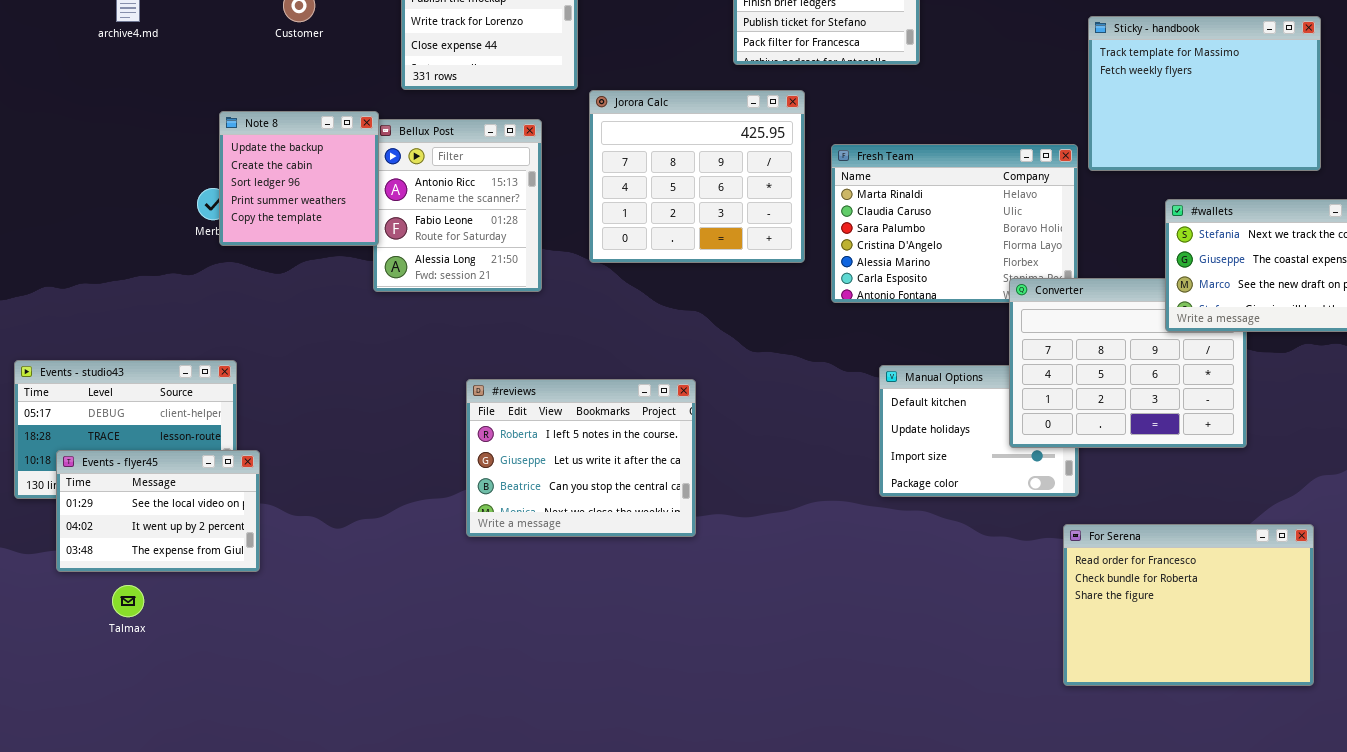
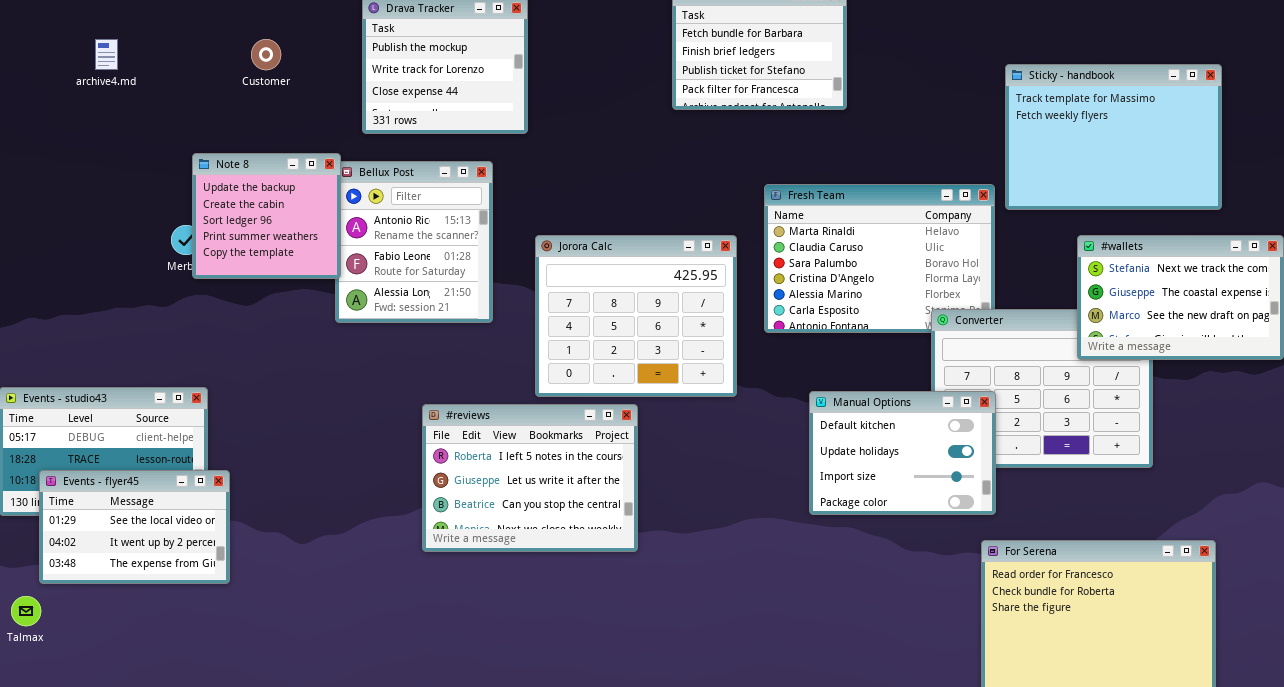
Jorora Calc: [589,90,805,263] -> [535,235,737,397], moved
Manual Options: [879,365,1079,497] -> [809,391,996,515], raised
Talmax: [112,585,144,617] -> [11,596,41,626], moved

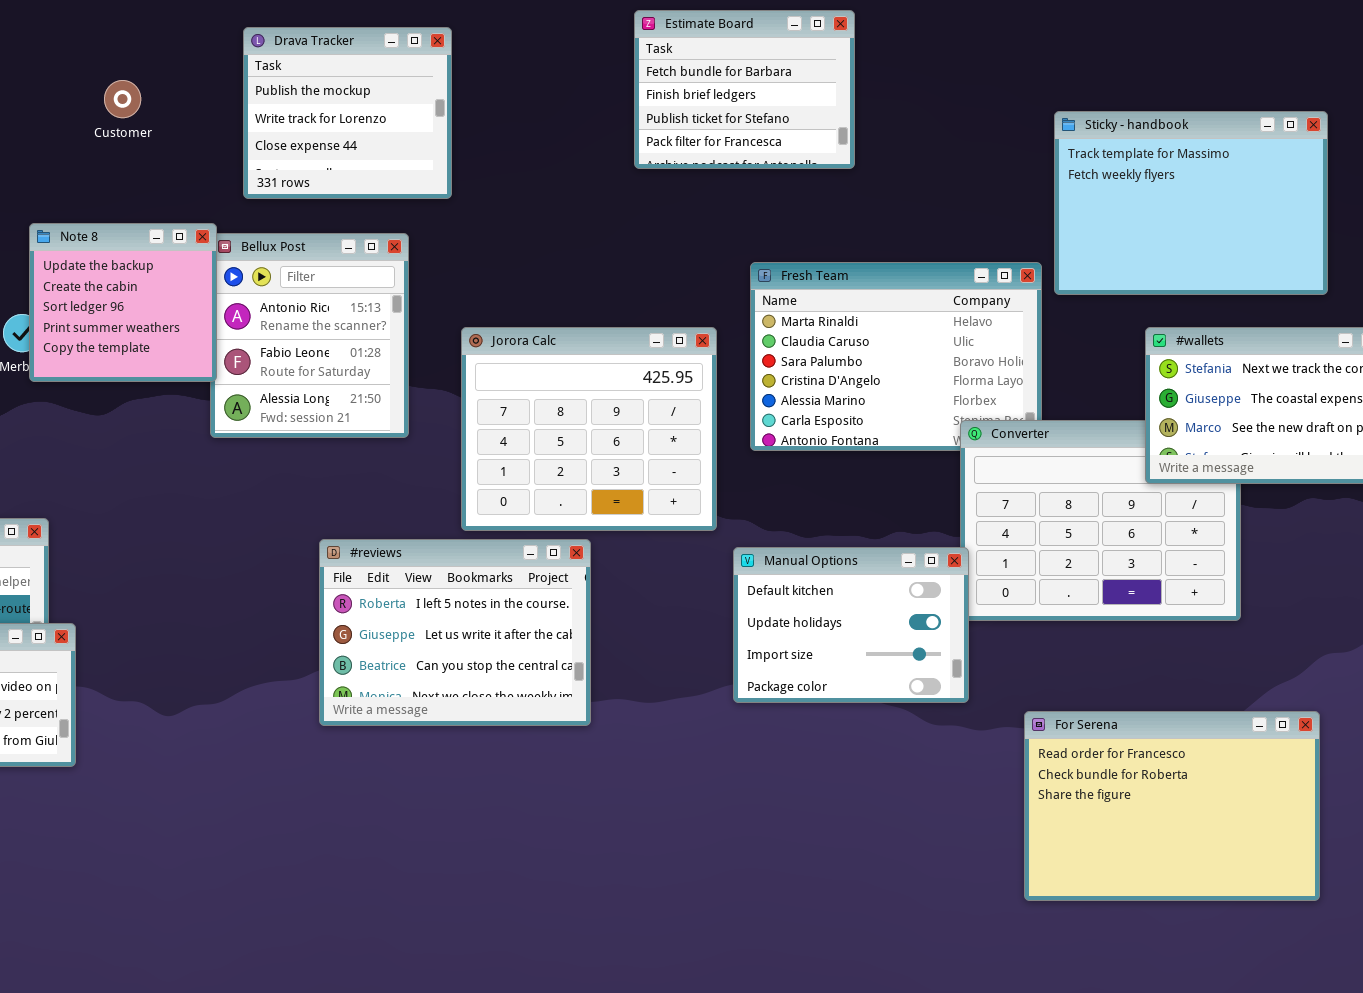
Manual Options: [809,391,996,515] -> [733,547,969,703], moved

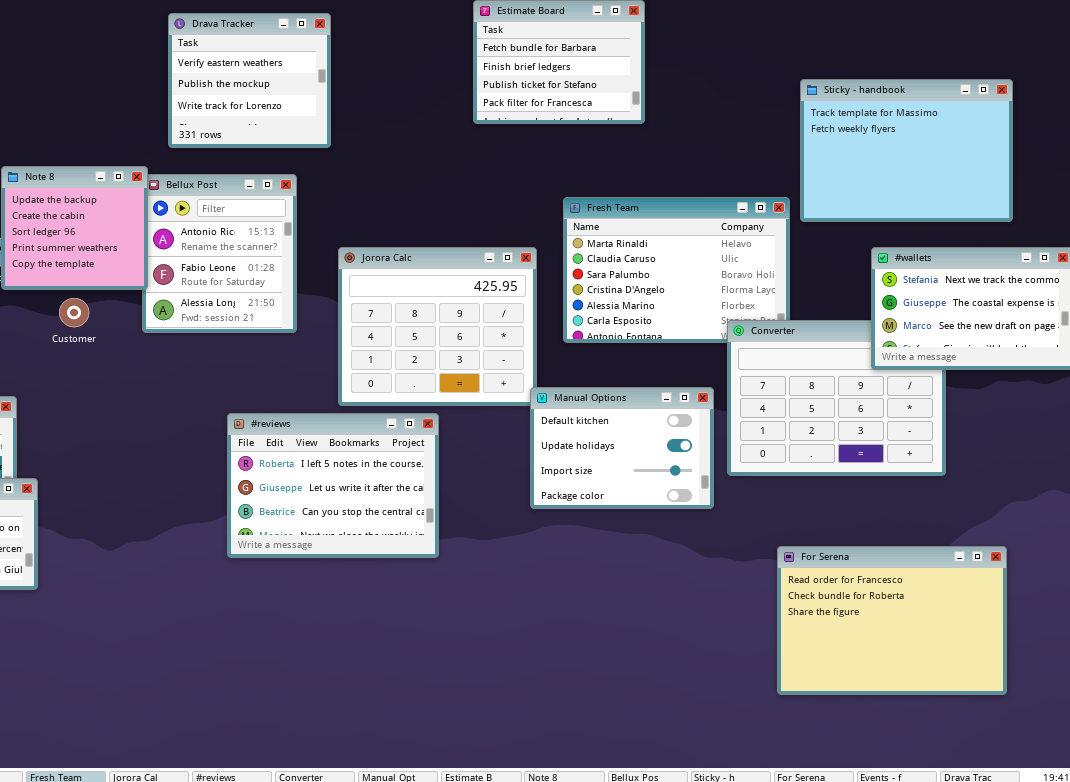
Drava Tracker: [243,27,452,199] -> [168,13,331,148], scrolled up 1 row
Customer: [104,80,141,118] -> [59,298,89,327], moved
Manual Options: [733,547,969,703] -> [530,387,714,509], moved

